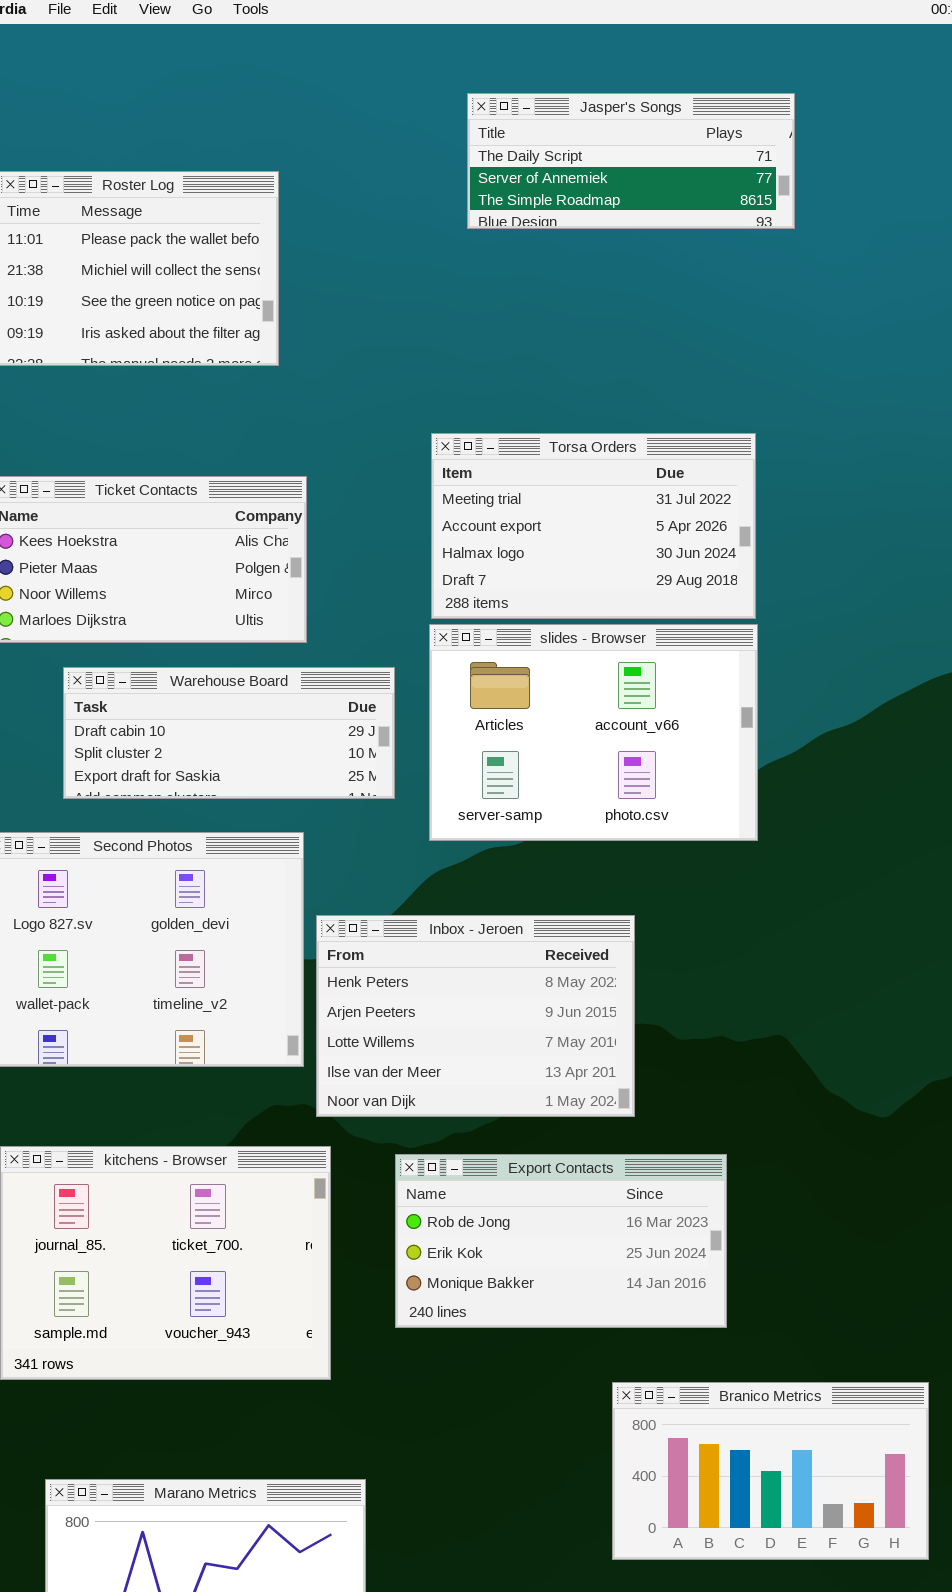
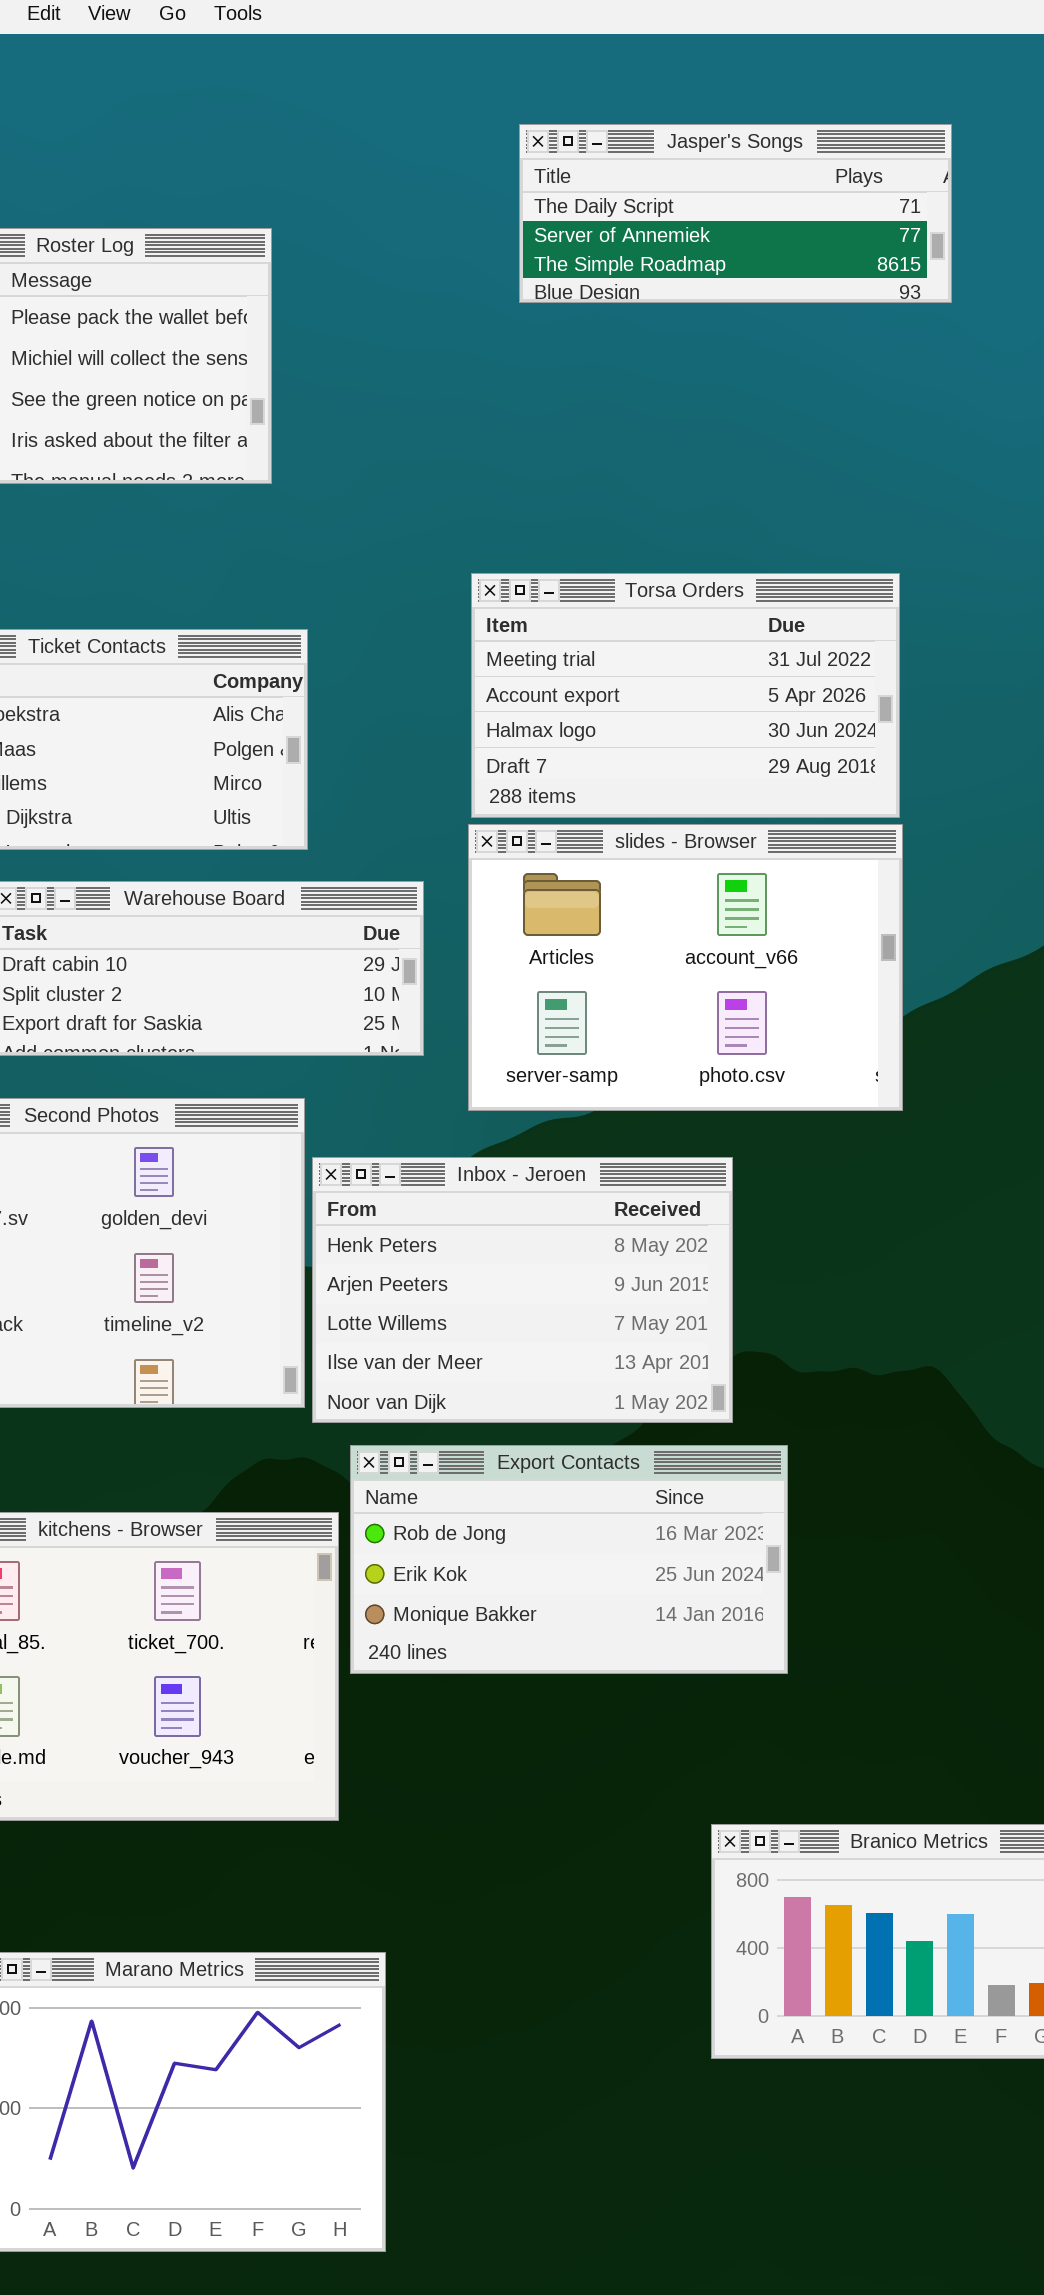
Inbox - Jeroen: [316,915,635,1117] -> [312,1157,733,1423], moved
Export Contacts: [395,1154,727,1328] -> [350,1445,788,1674], moved

